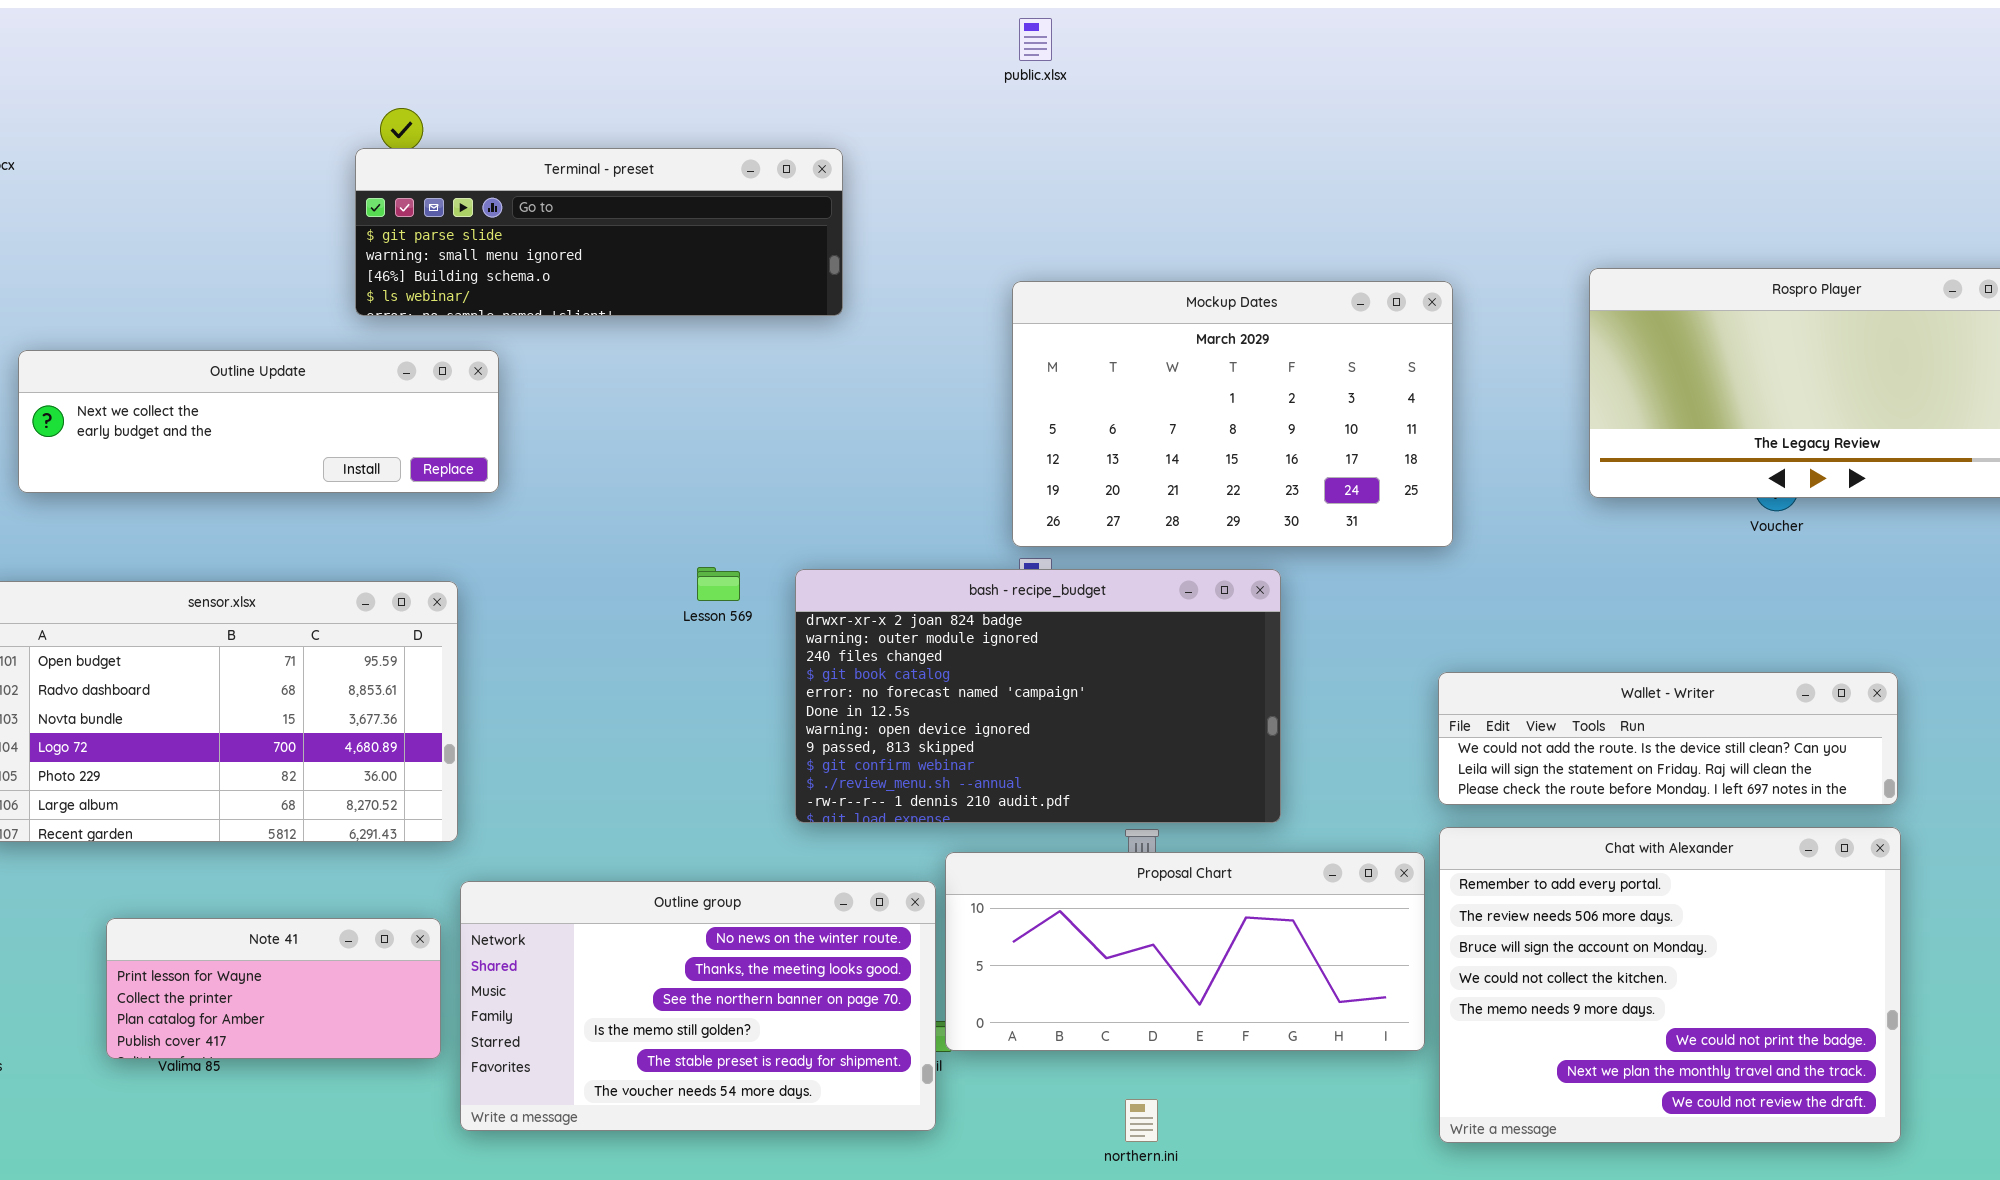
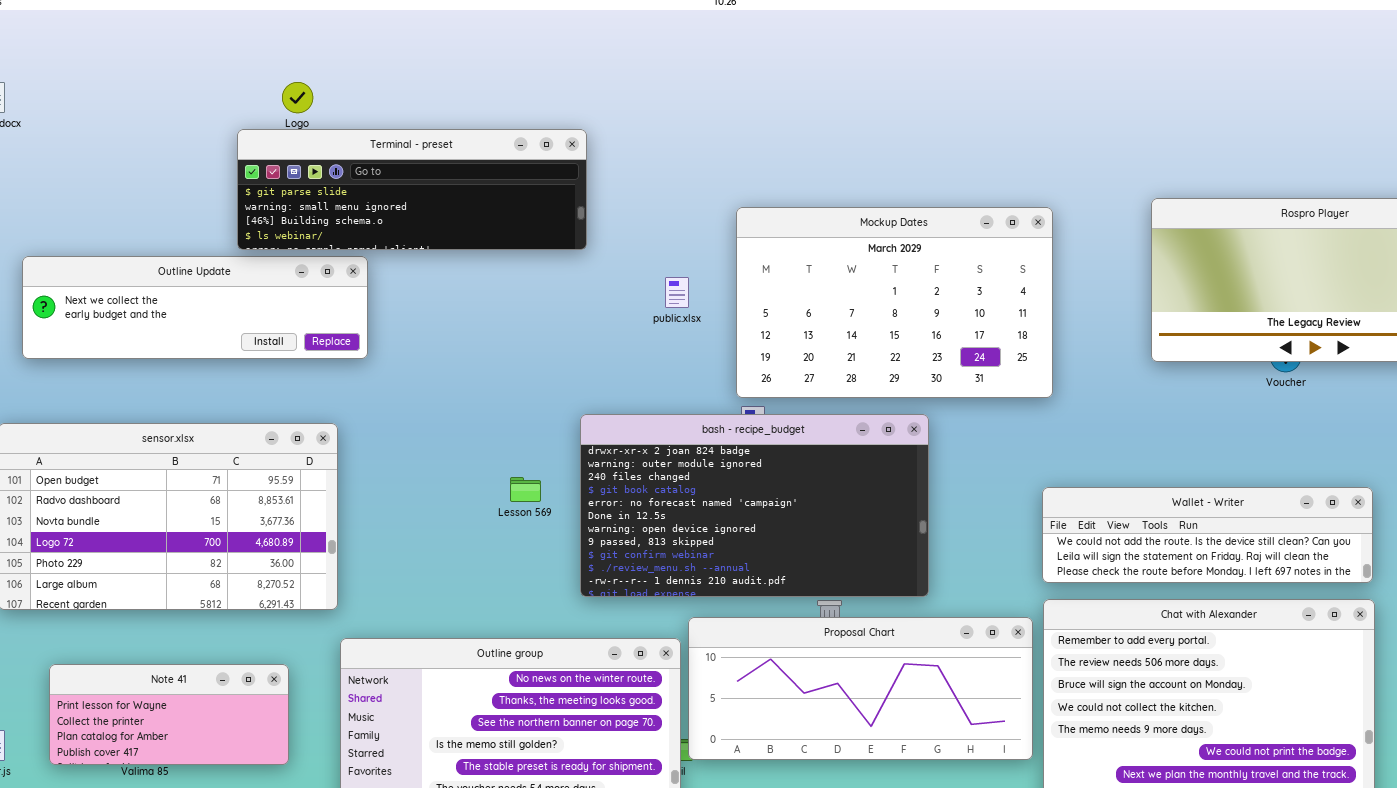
public.xlsx: [1019,18,1052,61] -> [665,277,689,308], moved
Terminal - preset: [355,148,843,316] -> [237,129,587,250], moved
Lesson 569: [697,567,740,601] -> [510,477,541,502], moved
Note 41: [106,918,441,1059] -> [49,664,289,765], moved

